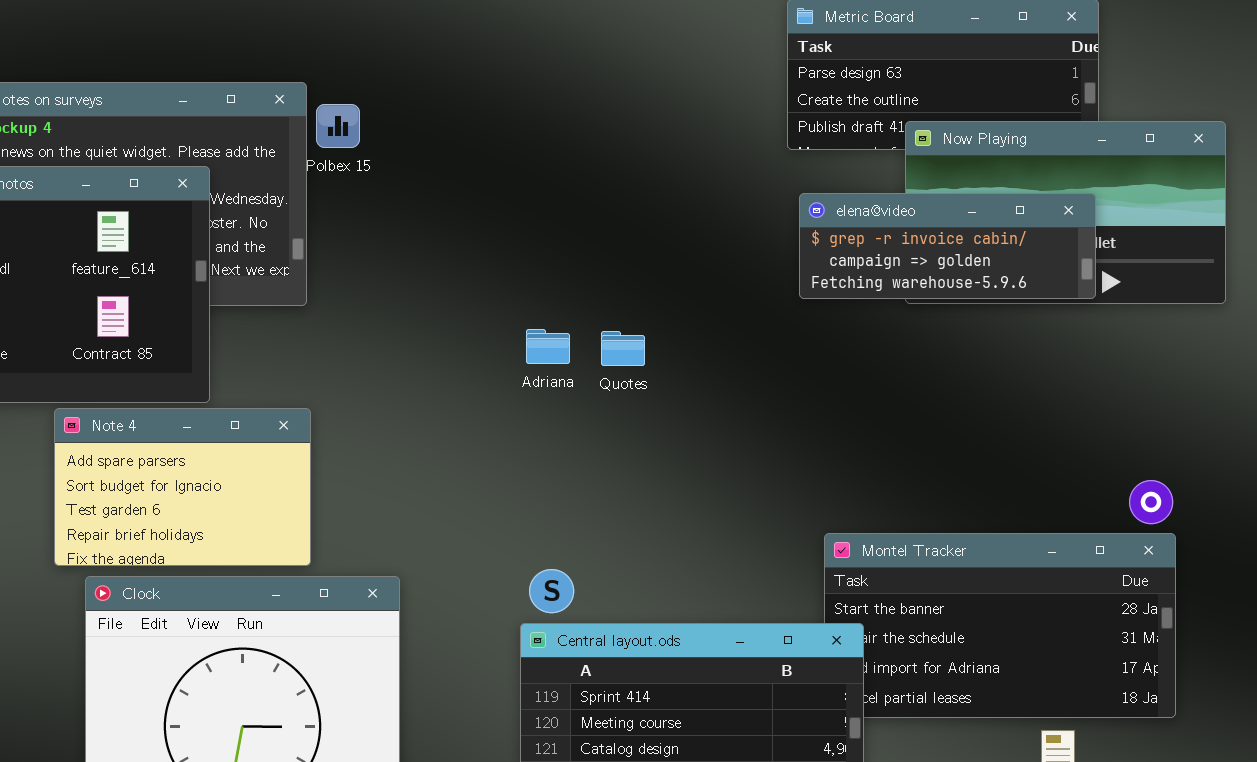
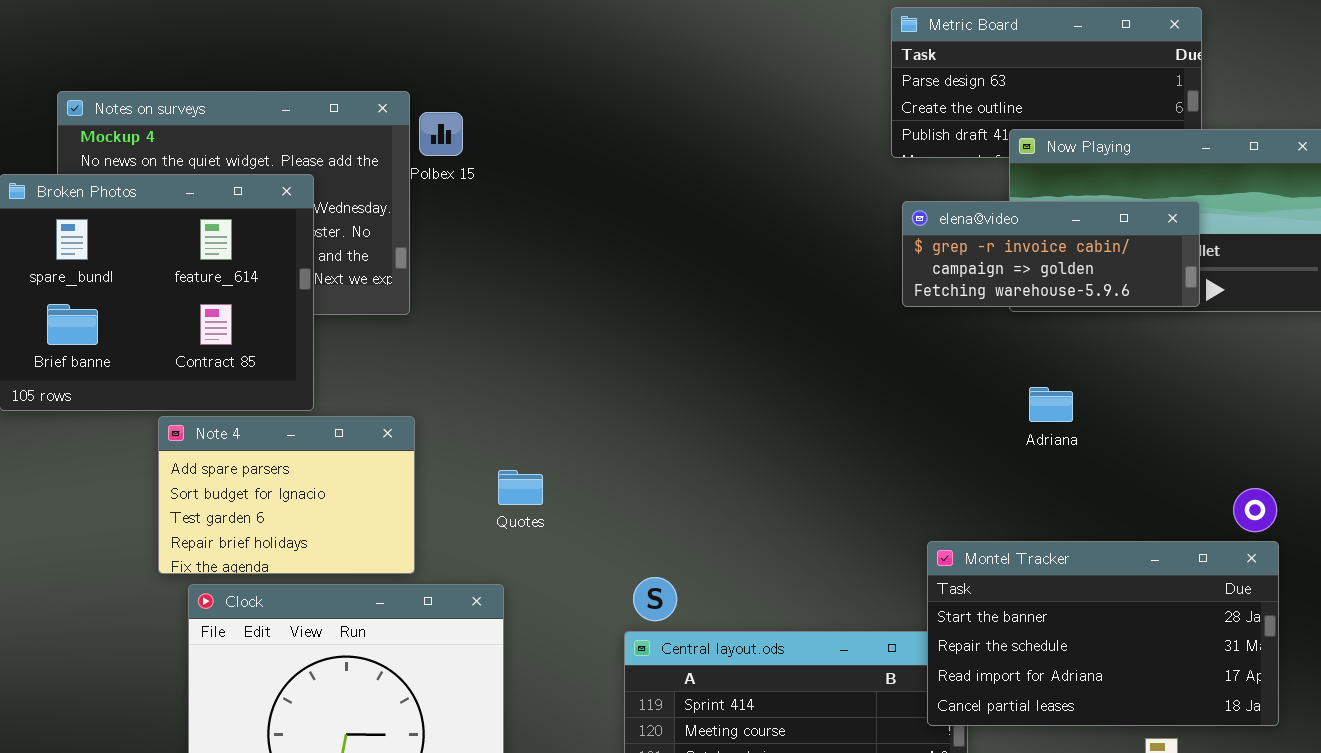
Adriana: [526,329,570,364] -> [1029,387,1073,422], moved
Quotes: [601,331,645,366] -> [498,470,543,505], moved
Montel Tracker: [824,533,1176,718] -> [927,541,1279,726], raised

